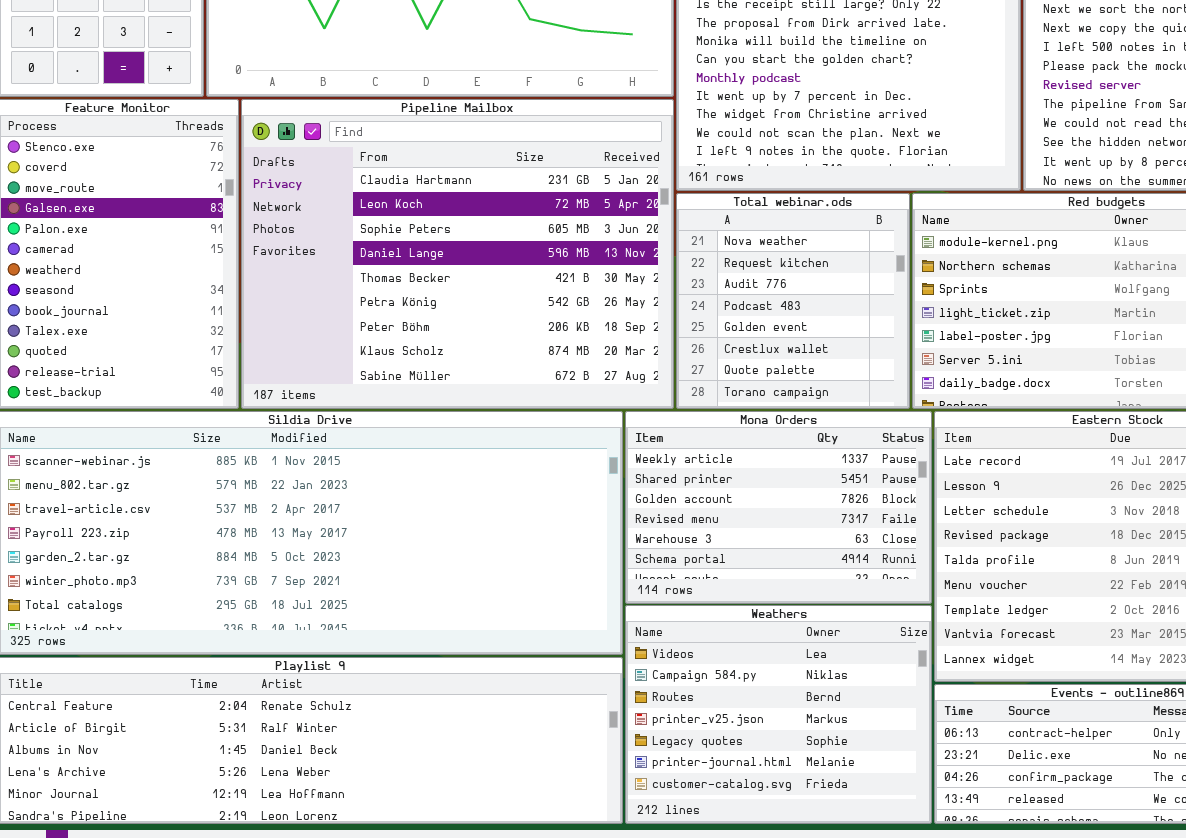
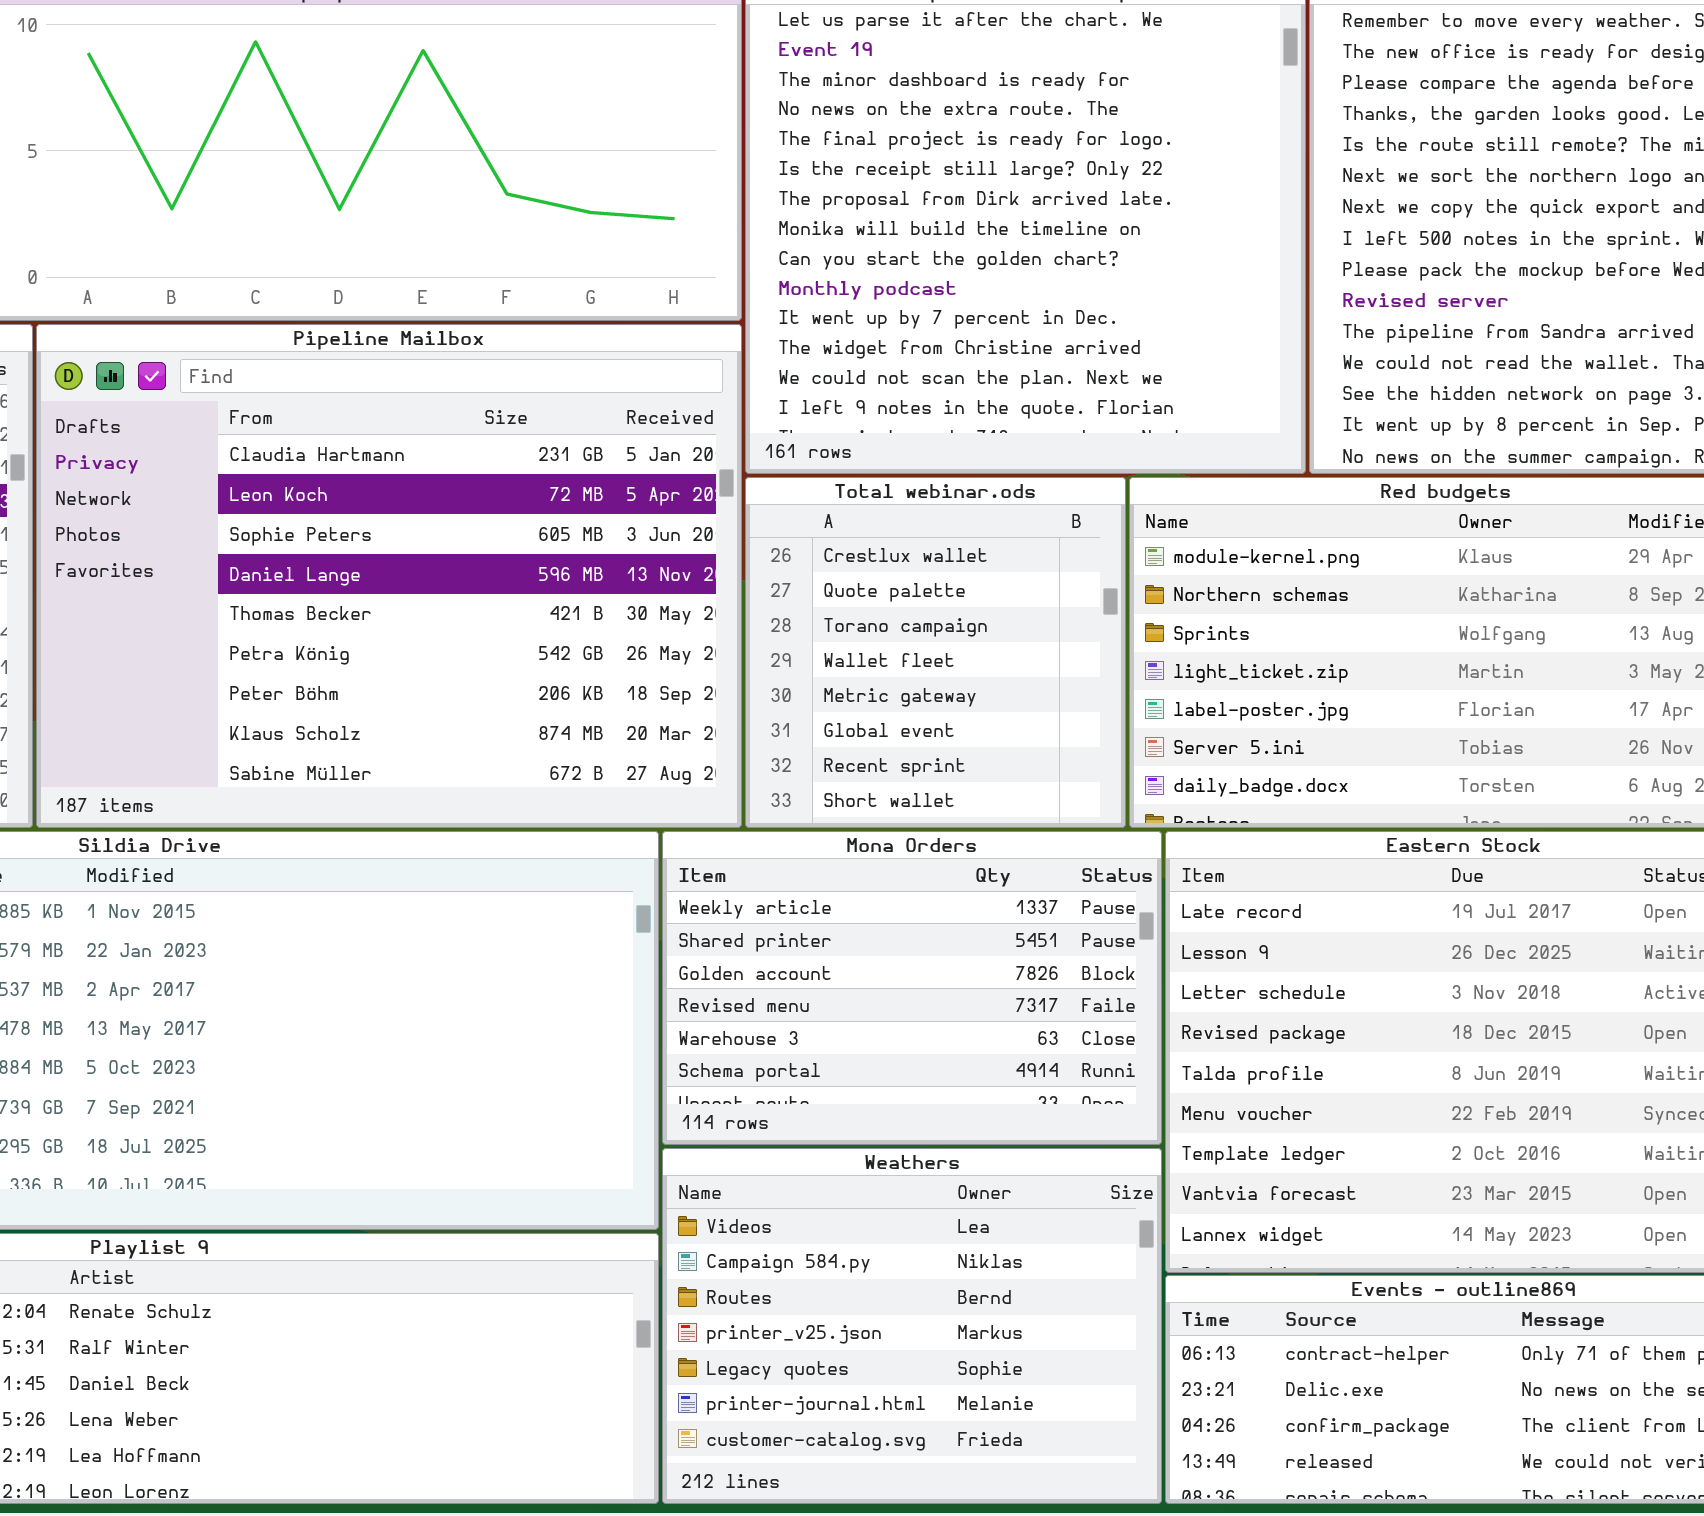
Total webinar.ods: [676,193,910,409] -> [745,477,1126,828], scrolled down 5 rows

